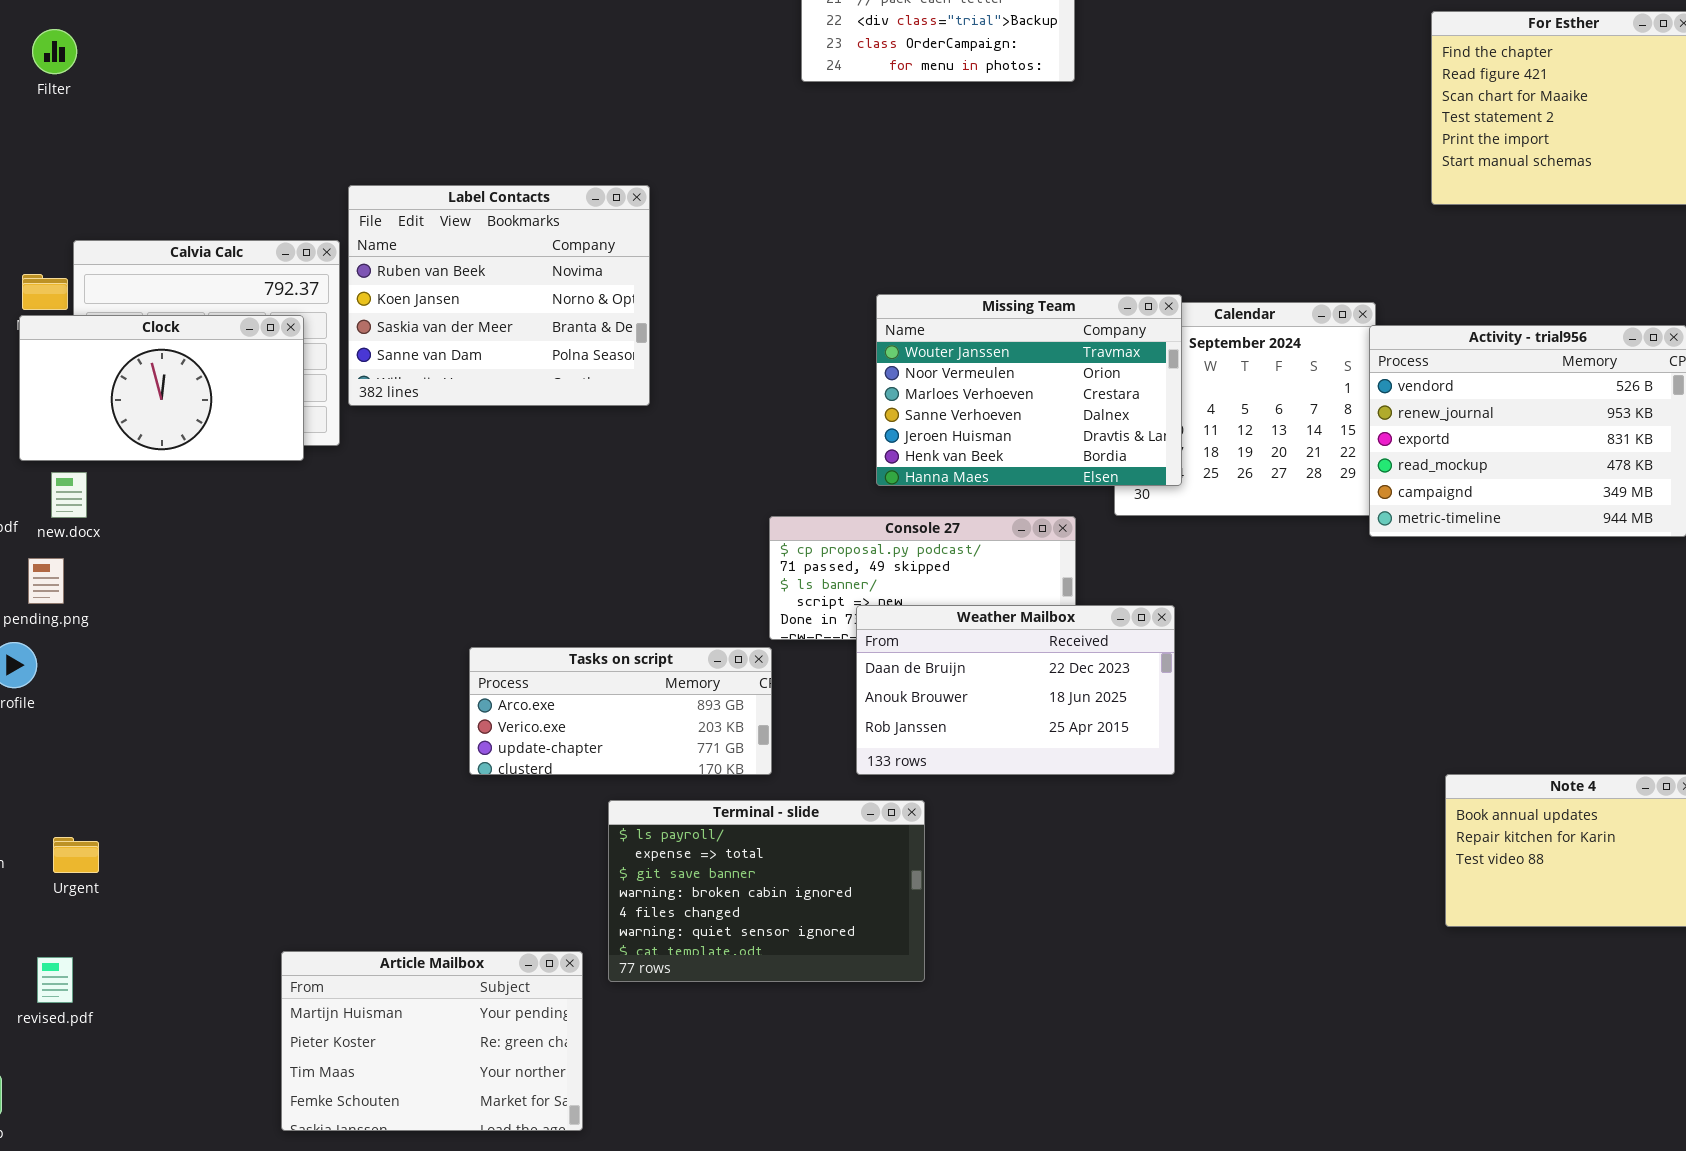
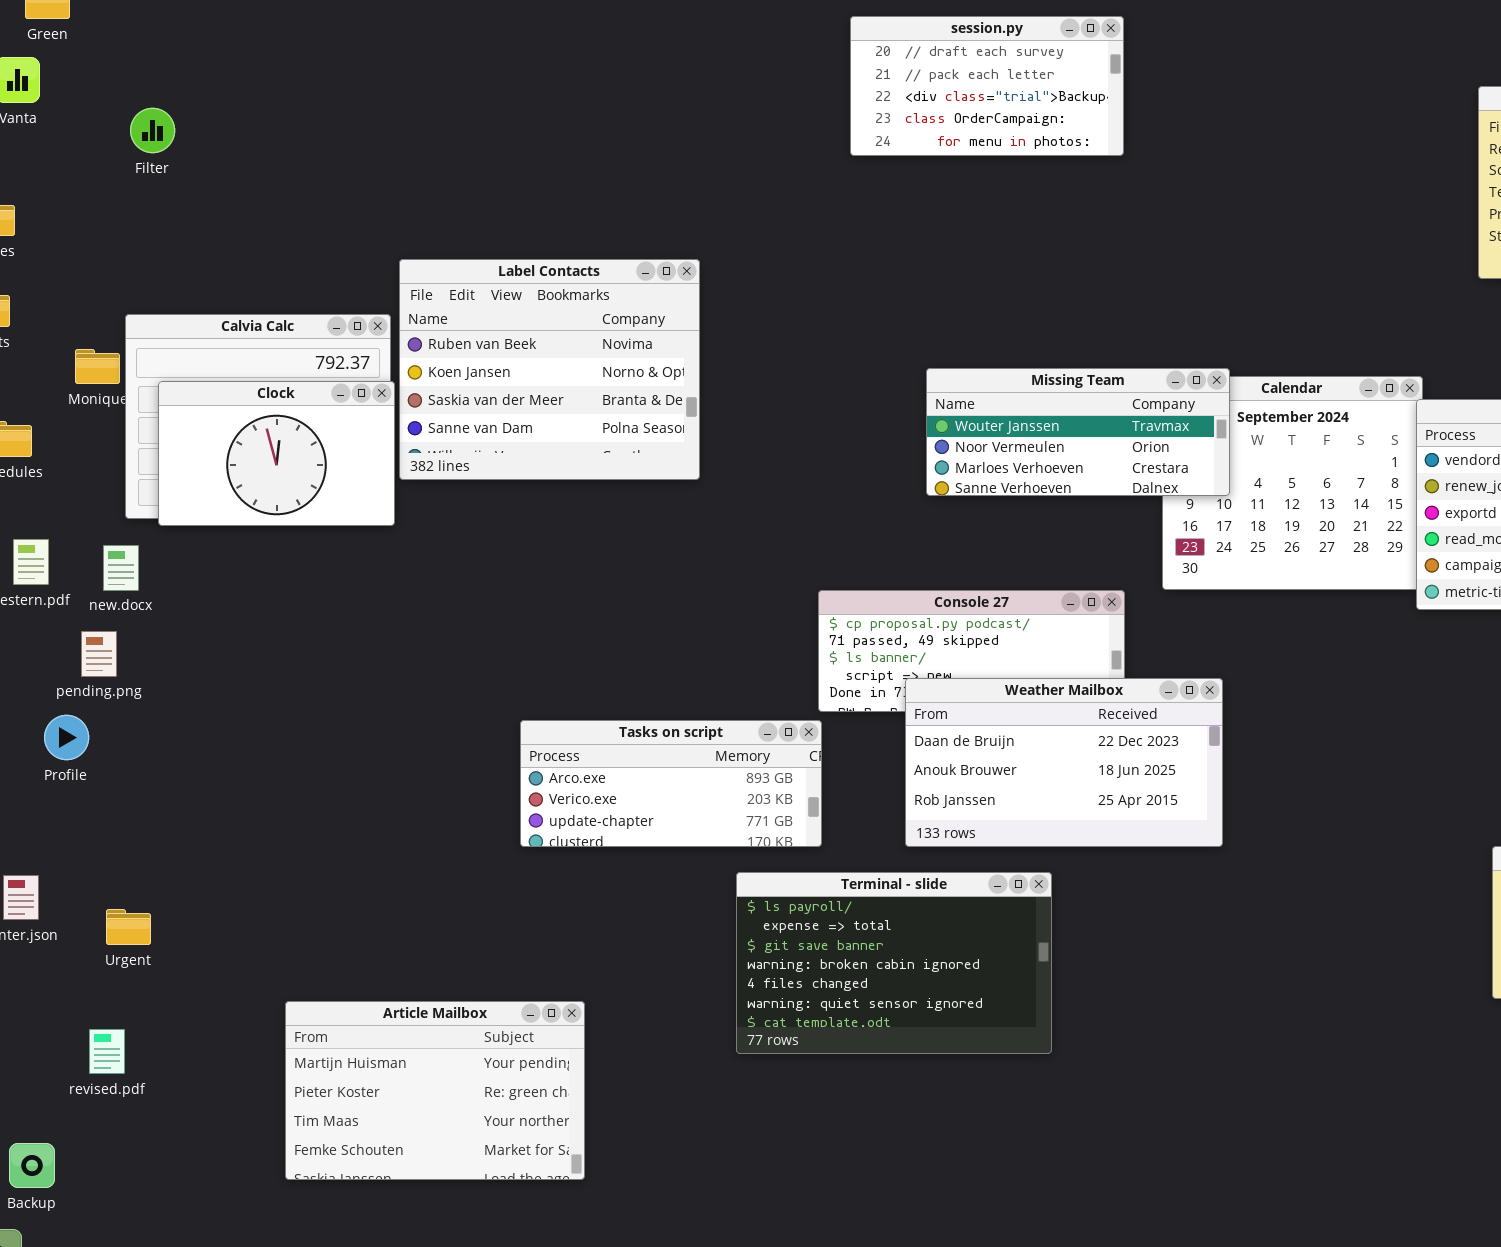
Filter: [32,29,77,74] -> [130,108,175,153], moved
Missing Team: [876,294,1182,486] -> [926,368,1230,496], resized
Clock: [19,315,304,461] -> [158,381,395,526], moved, resized
Terminal - slide: [608,800,925,982] -> [736,872,1052,1054], moved
Article Mailbox: [281,951,583,1131] -> [285,1001,585,1180], moved

